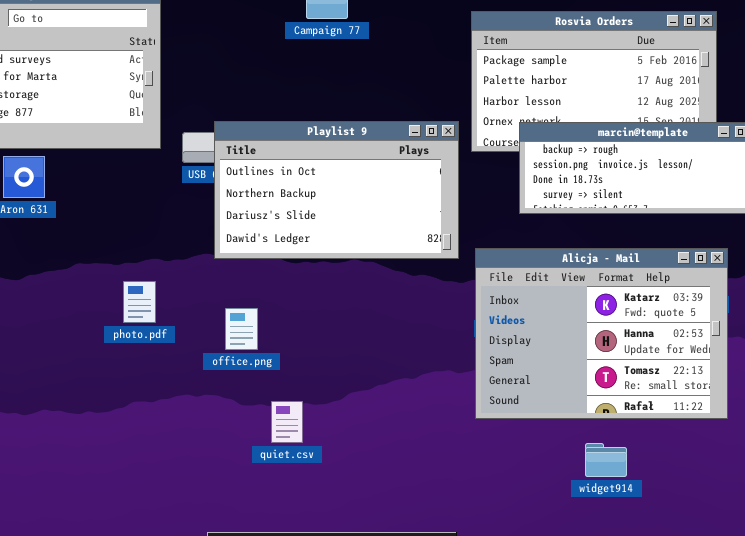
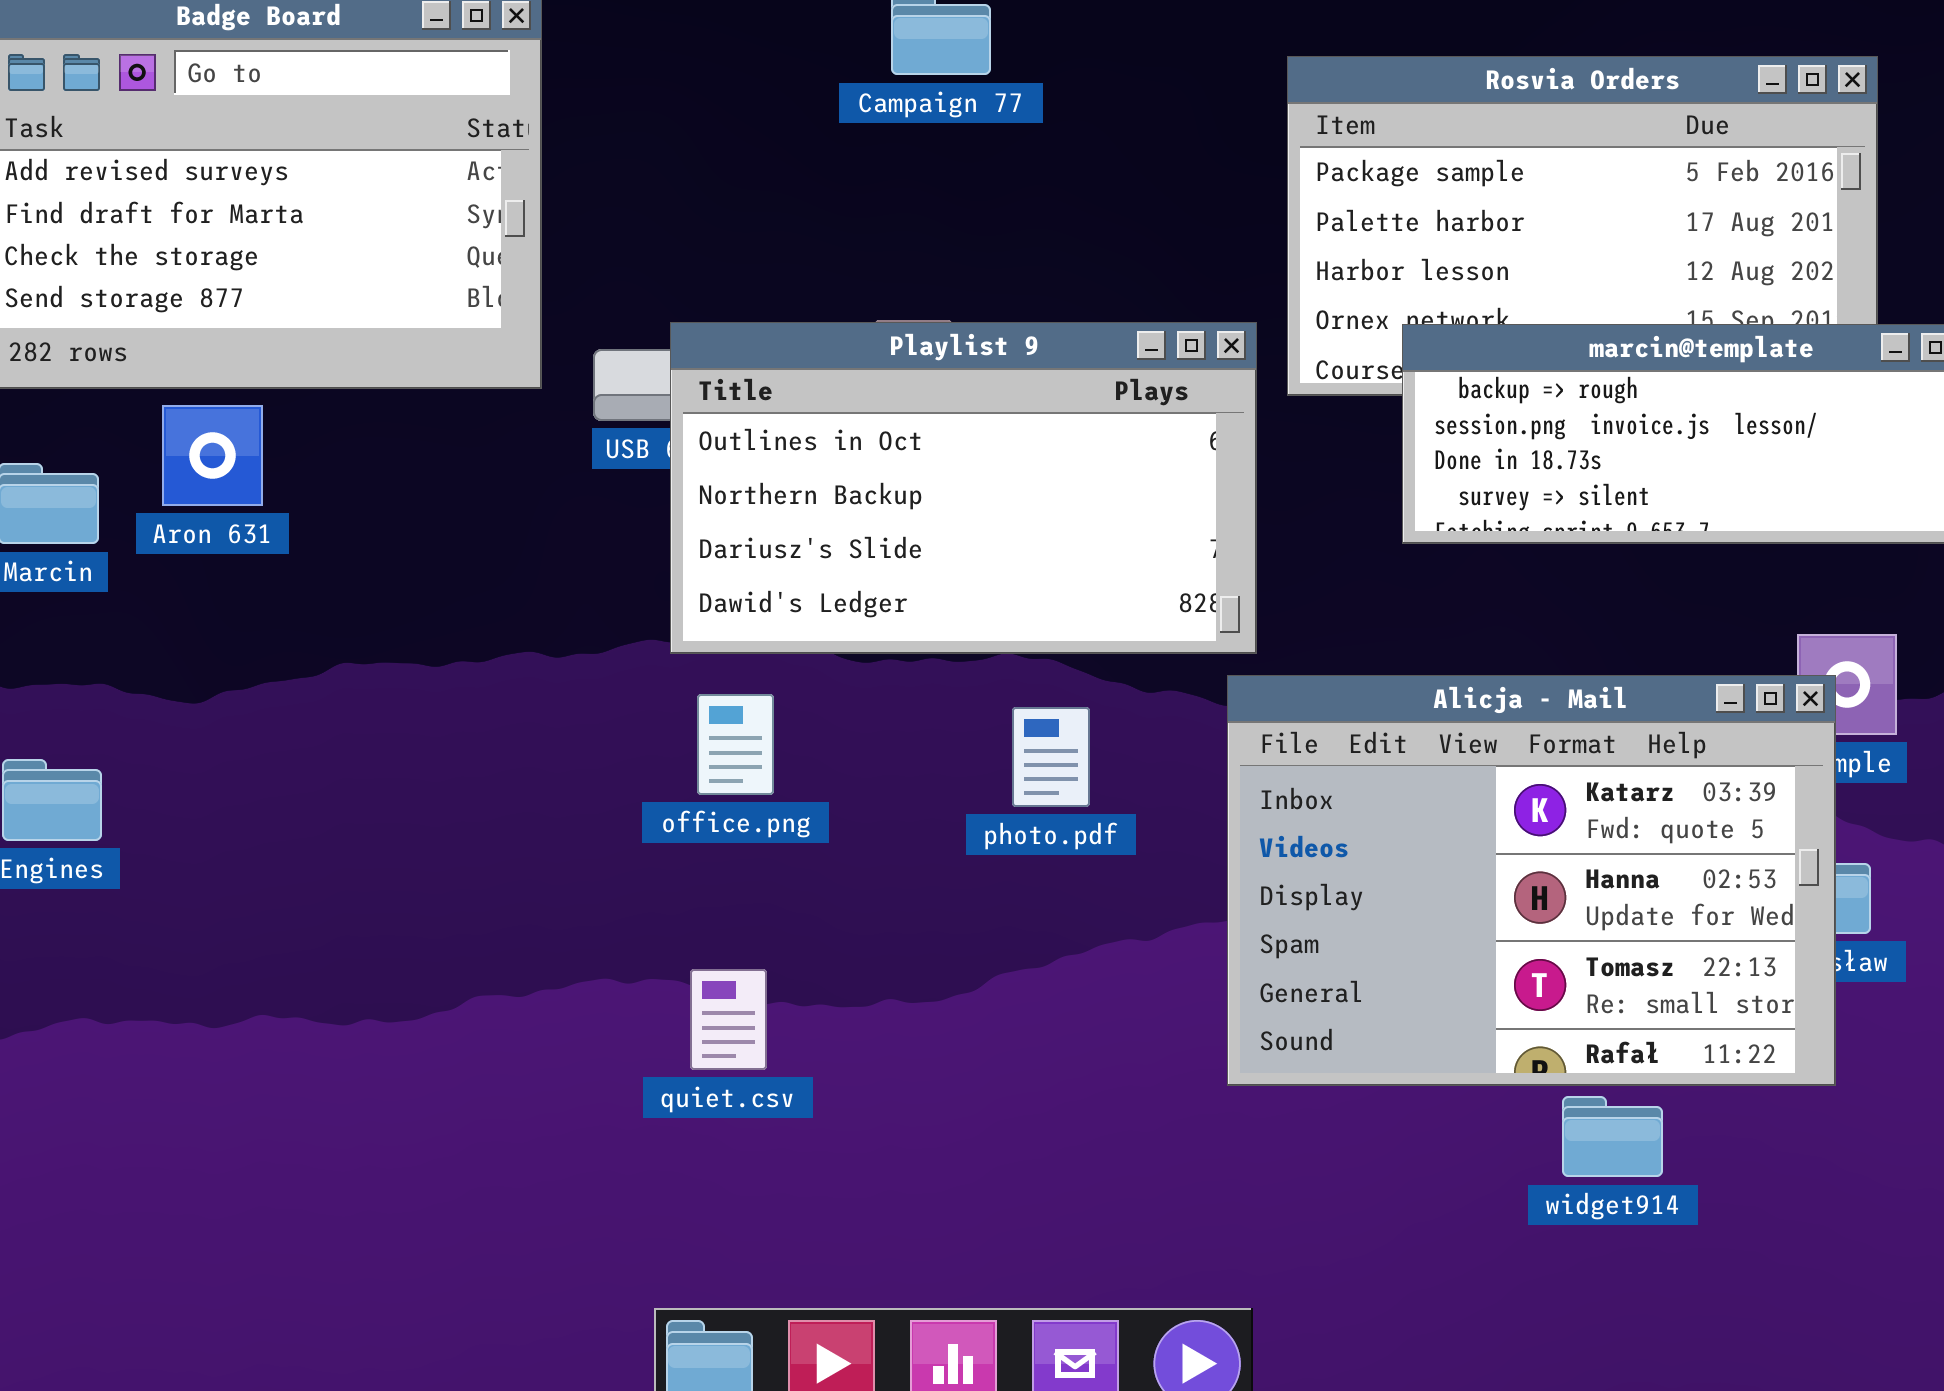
Alicja - Mail: [475,248,728,419] -> [1227,675,1836,1086], moved
photo.pdf: [123,281,156,323] -> [1012,707,1090,807], moved
office.png: [225,308,258,350] -> [697,694,774,795], moved
quiet.csv: [271,401,303,443] -> [690,969,767,1070], moved

